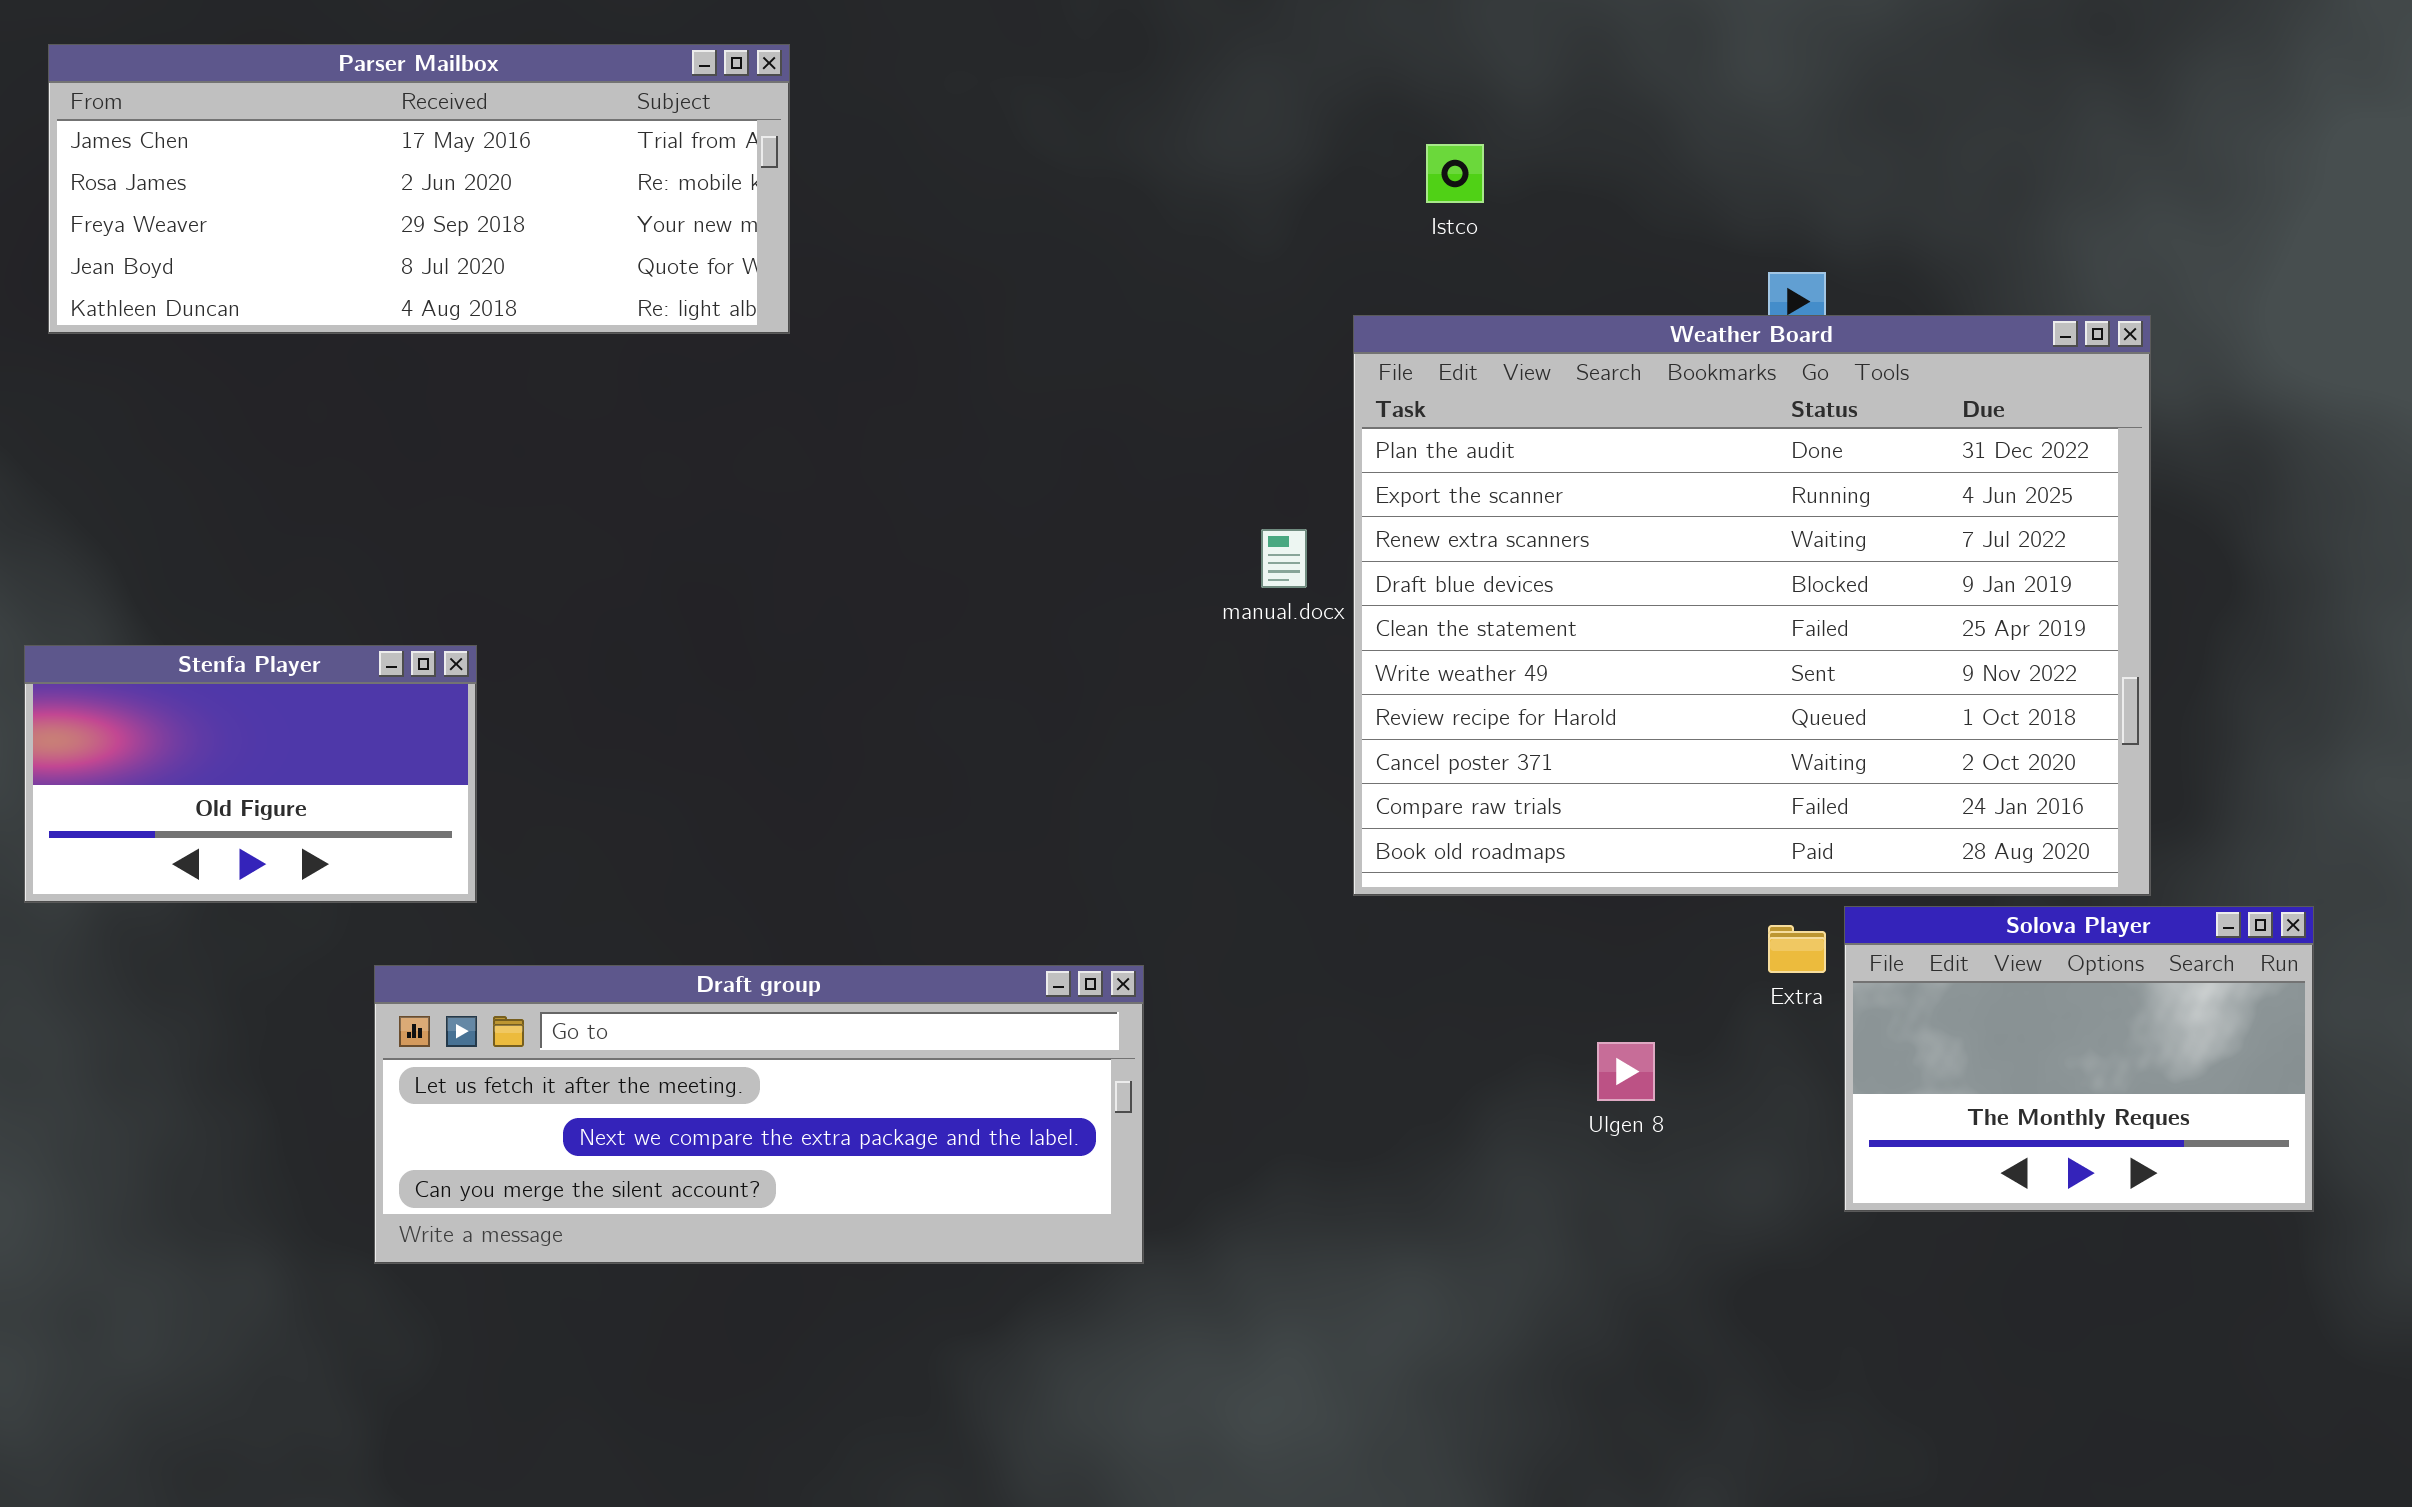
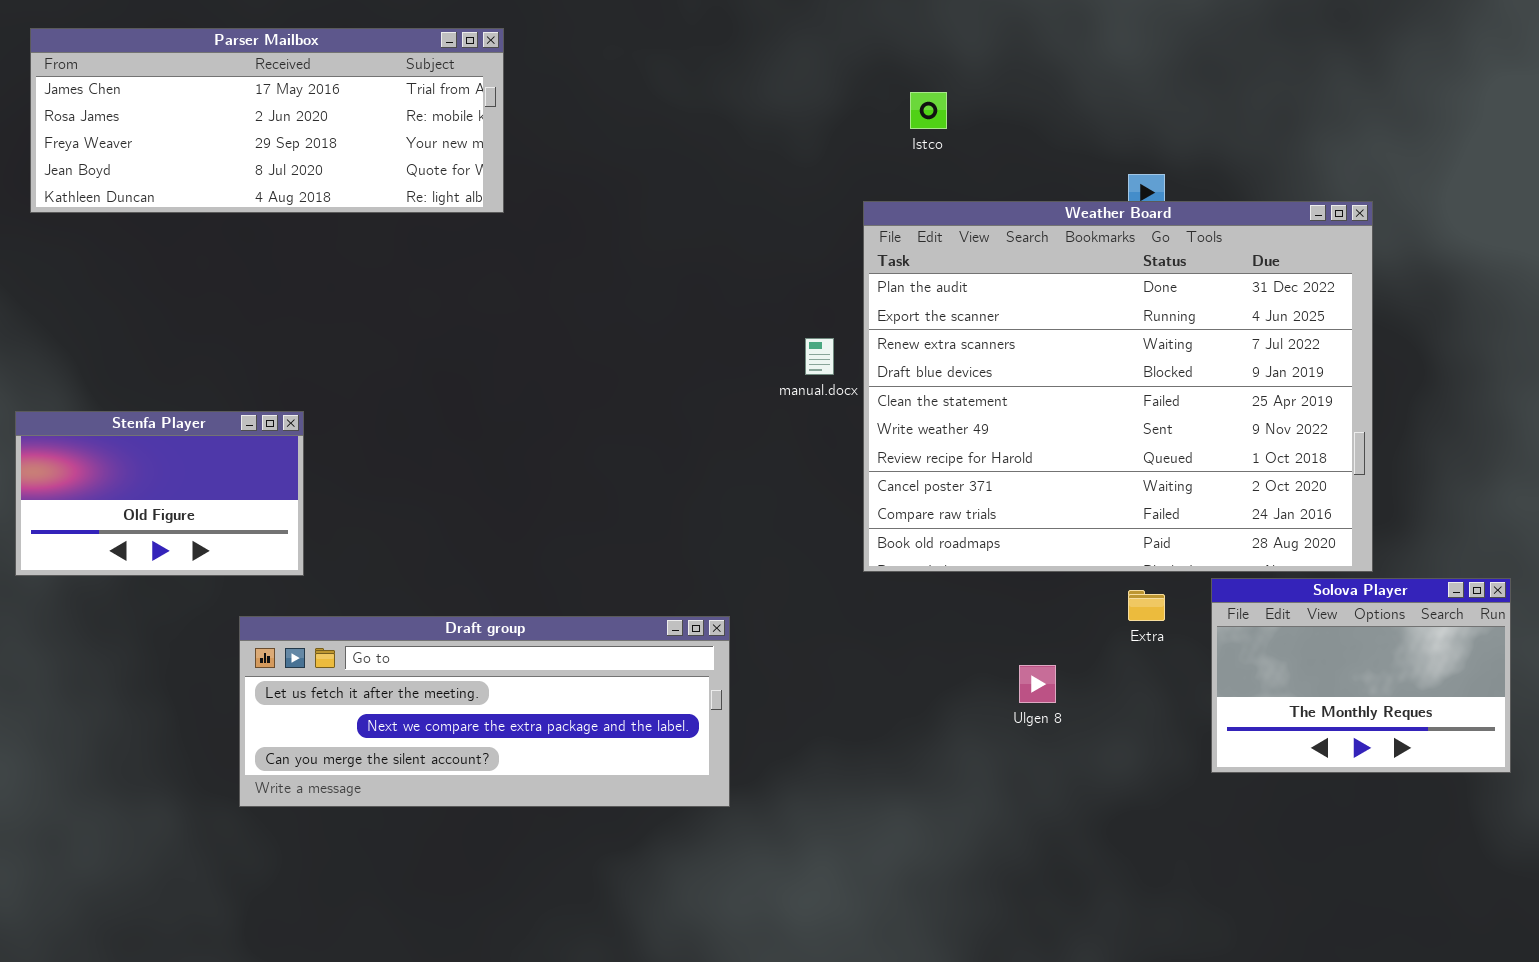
Solova Player: [1844,906,2314,1212] -> [1211,578,1511,773], moved

